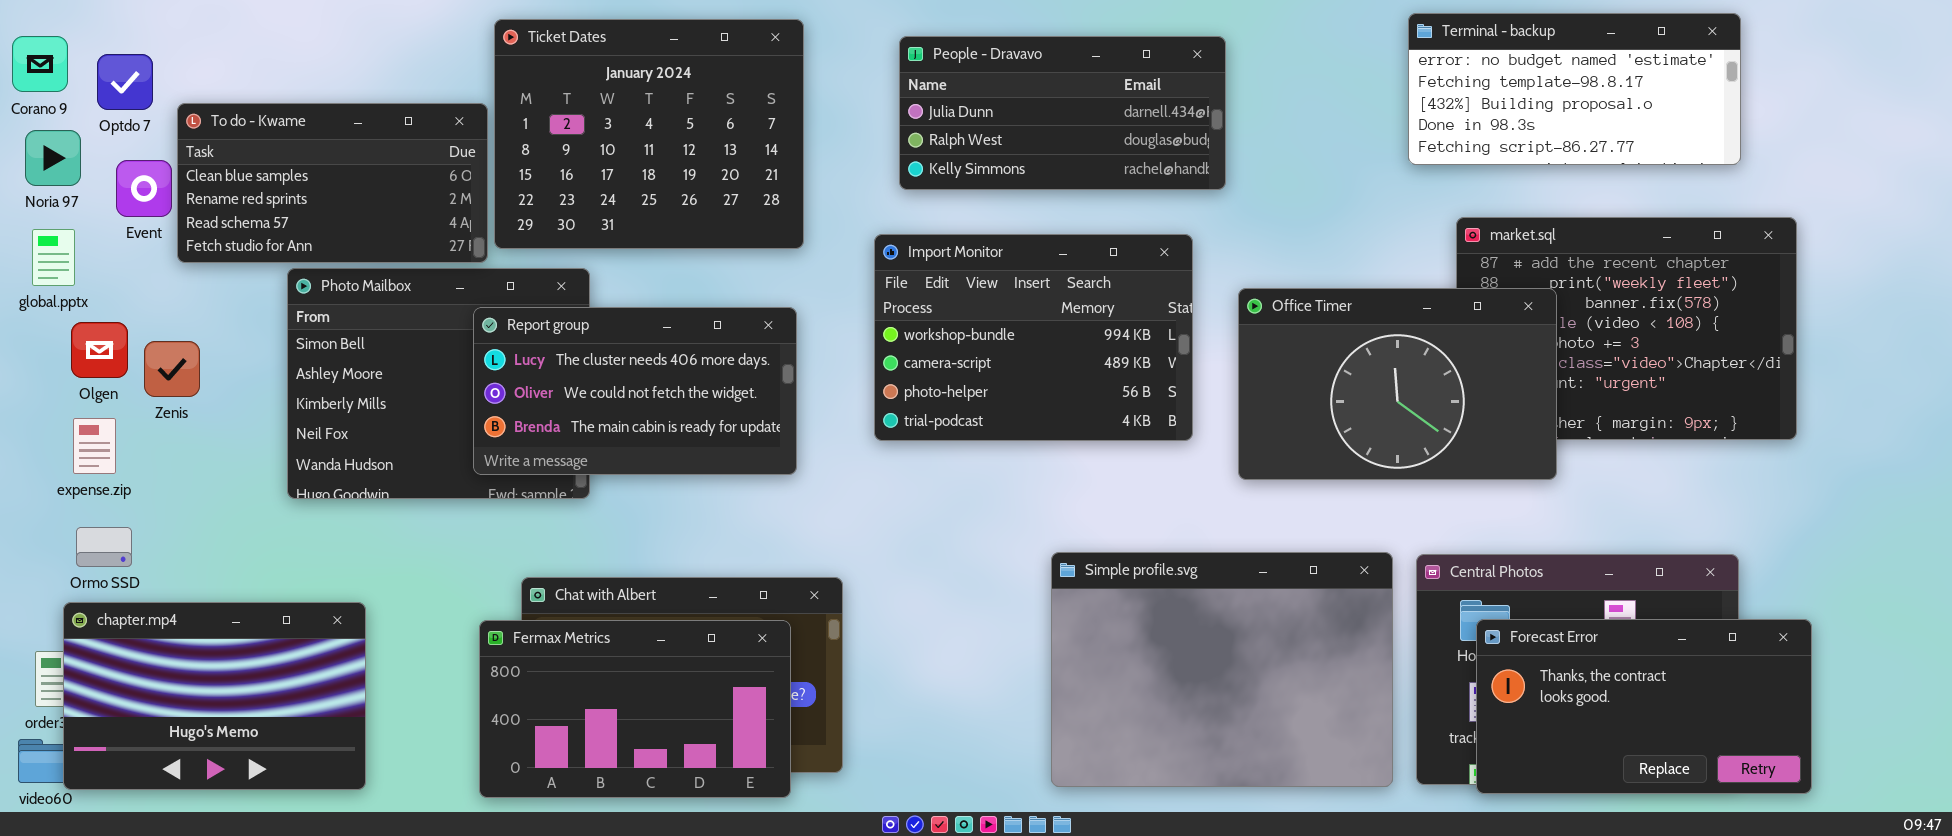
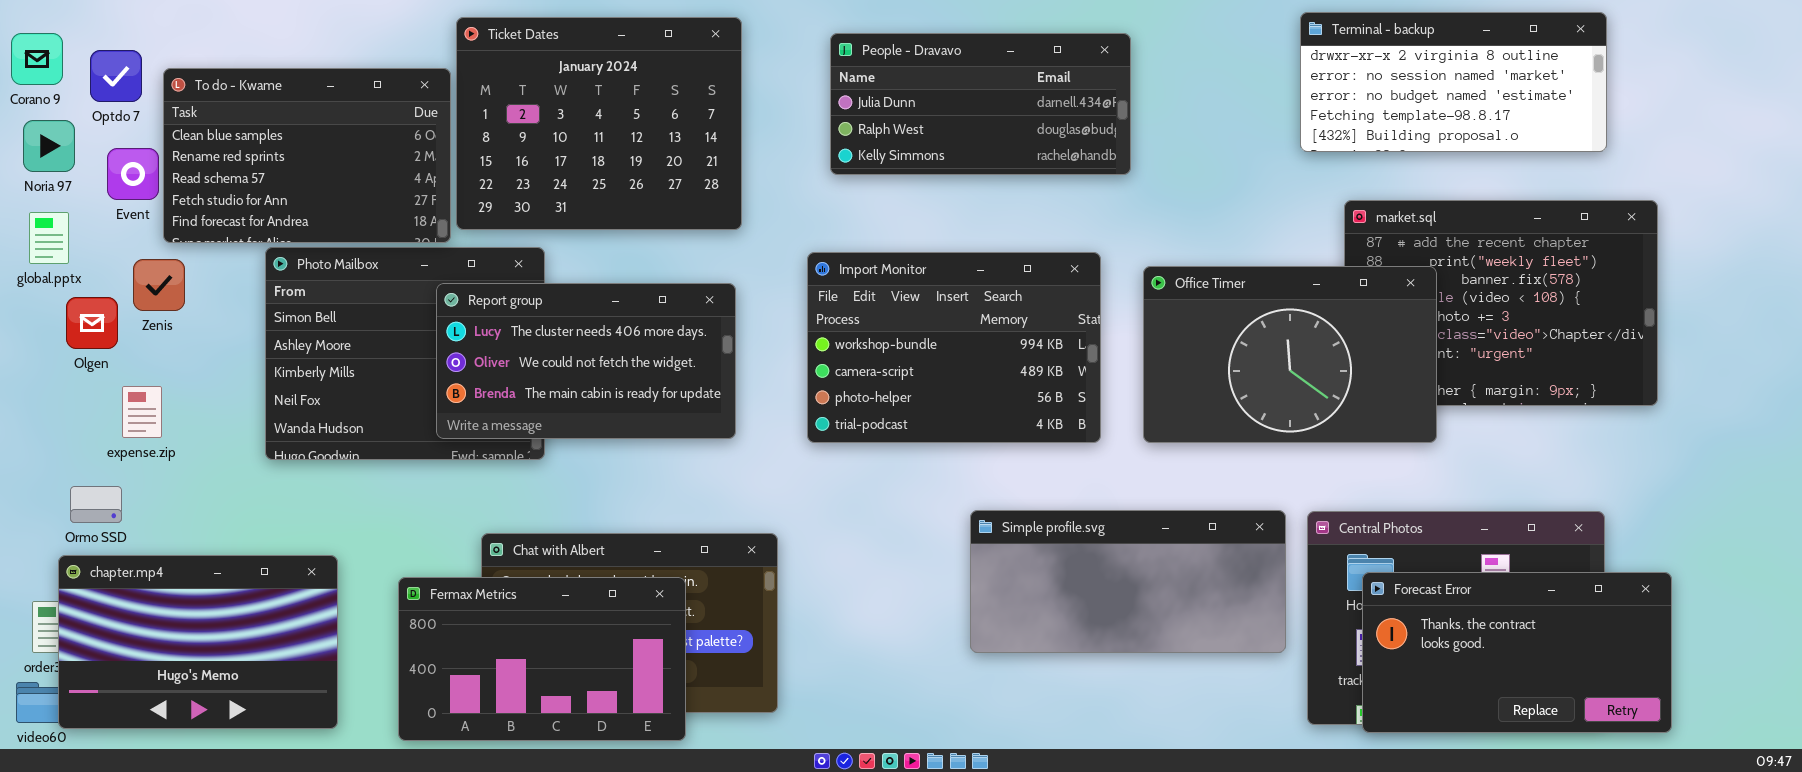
Terminal - backup: [1408,13,1741,165] -> [1300,12,1607,152], scrolled up 2 rows
To do - Kwame: [177,103,488,263] -> [163,68,451,243], resized
Import Monitor: [874,234,1193,441] -> [807,252,1101,443], moved
Zenis: [144,341,200,397] -> [133,259,185,311], moved
expense.zip: [73,418,116,474] -> [122,386,162,438], moved
Simple profile.svg: [1051,552,1393,787] -> [970,510,1286,653], resized
Fermax Metrics: [479,620,791,798] -> [398,577,686,741], moved

